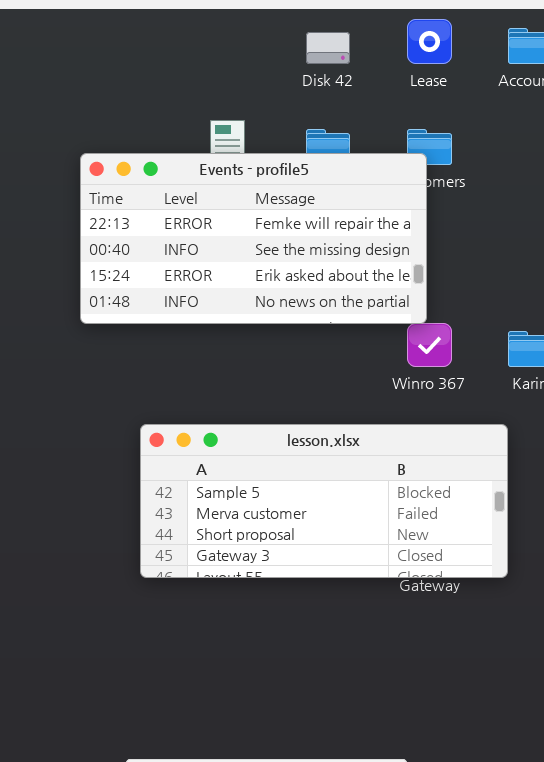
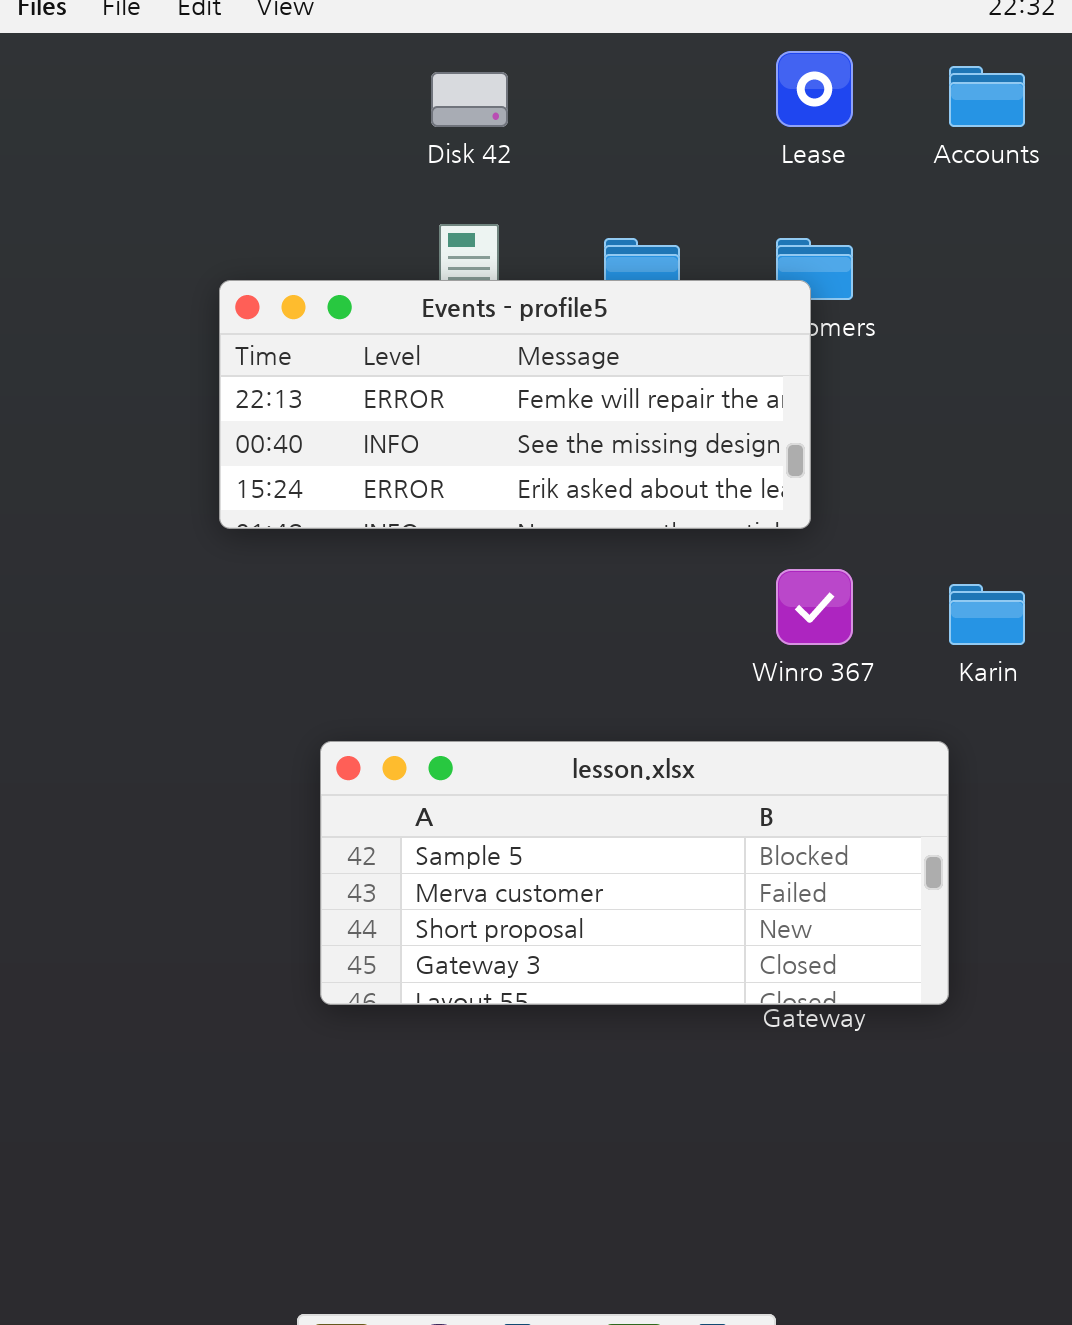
Disk 42: [306,32,350,64] -> [431,72,508,127], moved
Events - profile5: [80,153,427,324] -> [219,280,811,529], resized

